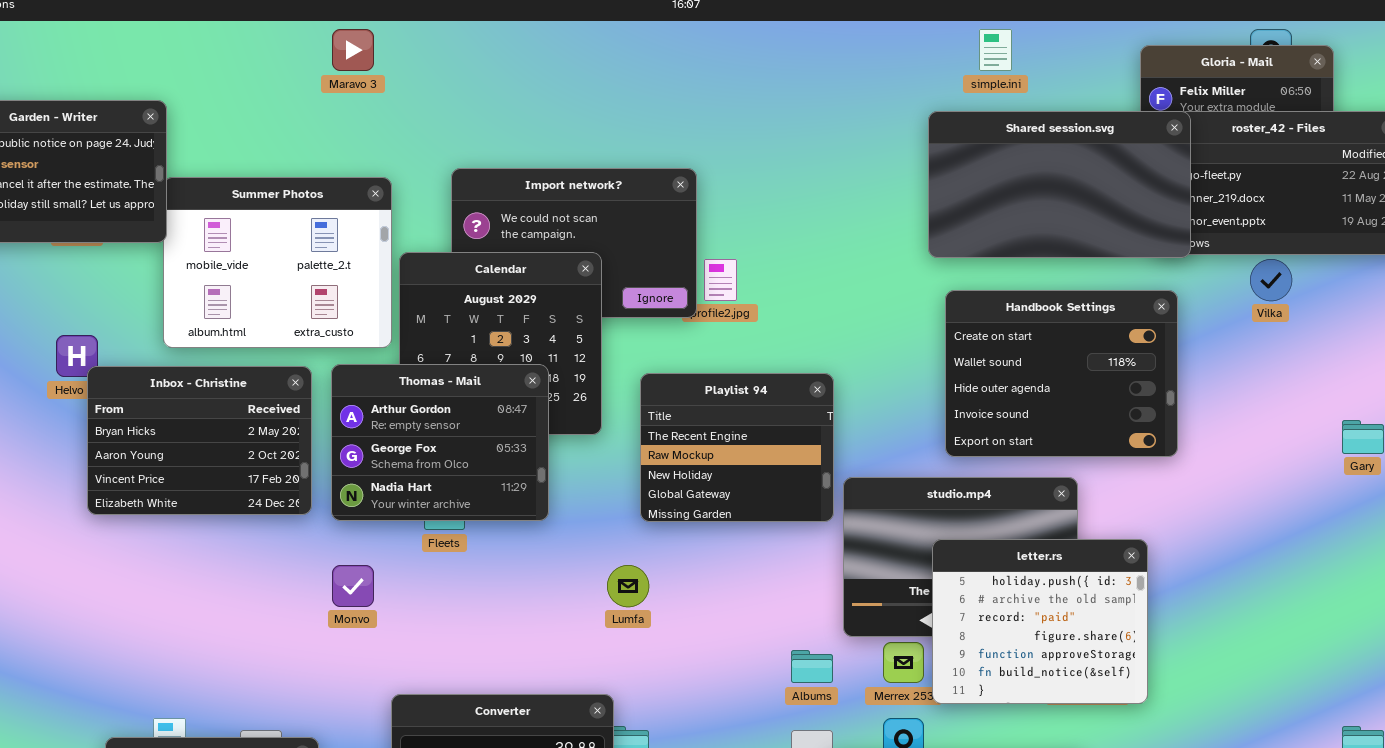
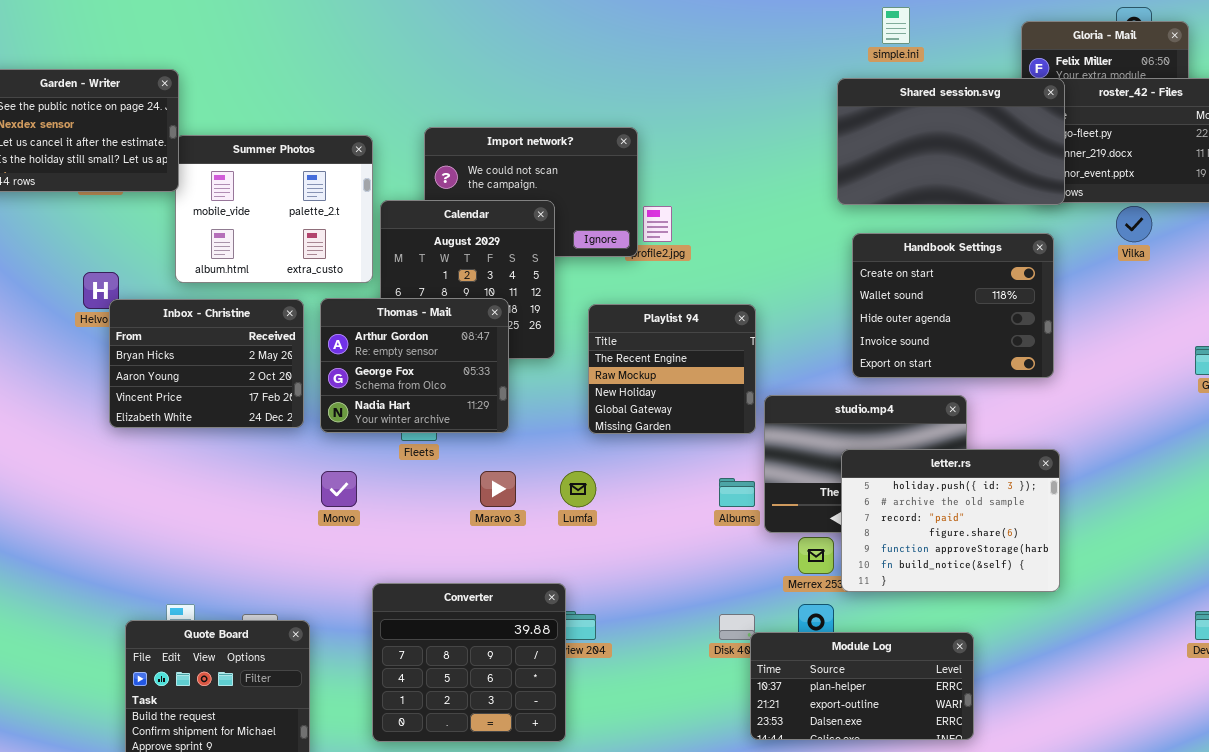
Maravo 3: [332,29,374,71] -> [480,471,516,507], moved
letter.rs: [932,539,1148,704] -> [841,449,1060,592], resized
Albums: [791,650,833,683] -> [719,478,755,507], moved

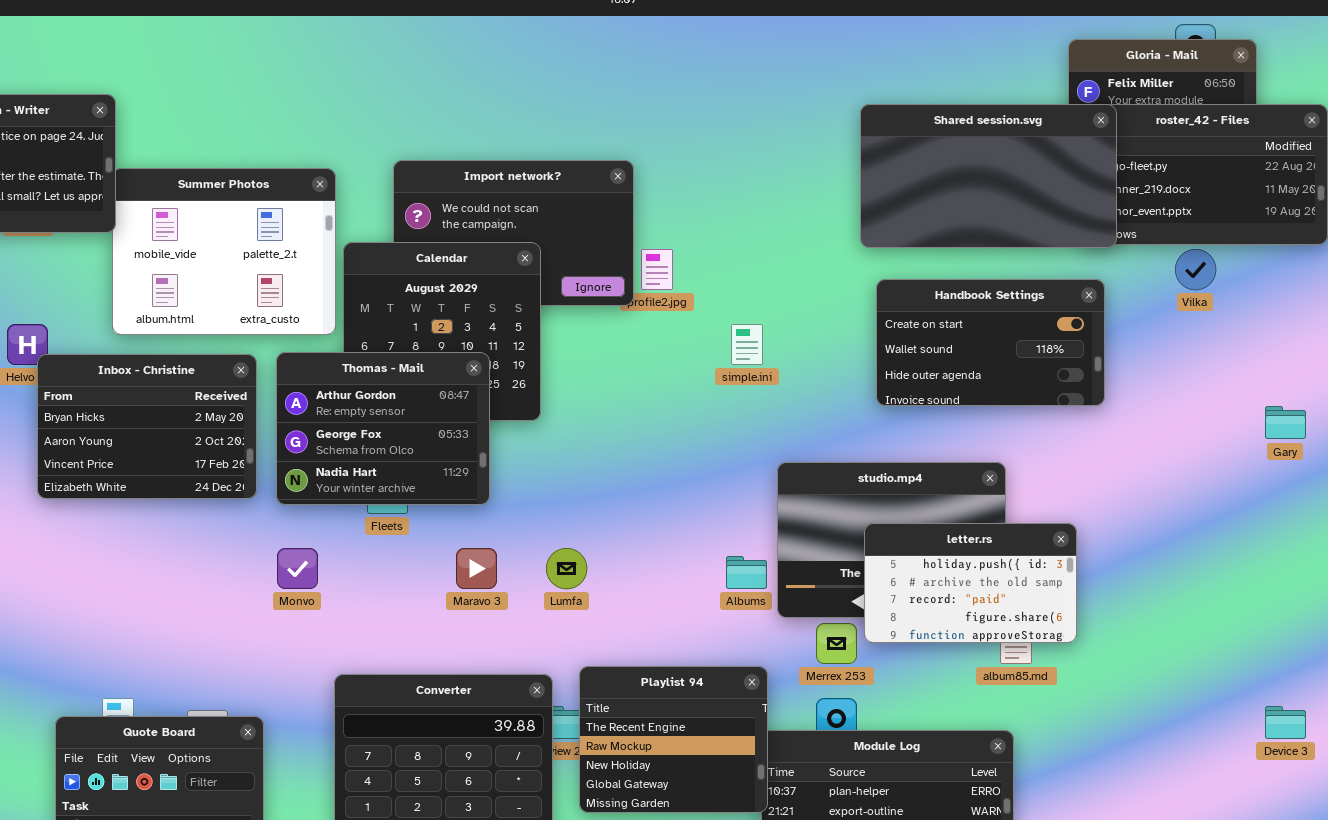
simple.ini: [882,7,910,44] -> [731,324,763,365], moved
Handbook Settings: [852,233,1054,378] -> [876,279,1105,406], resized
Playlist 94: [588,304,756,434] -> [579,666,768,813], moved
letter.rs: [841,449,1060,592] -> [864,523,1077,643], resized

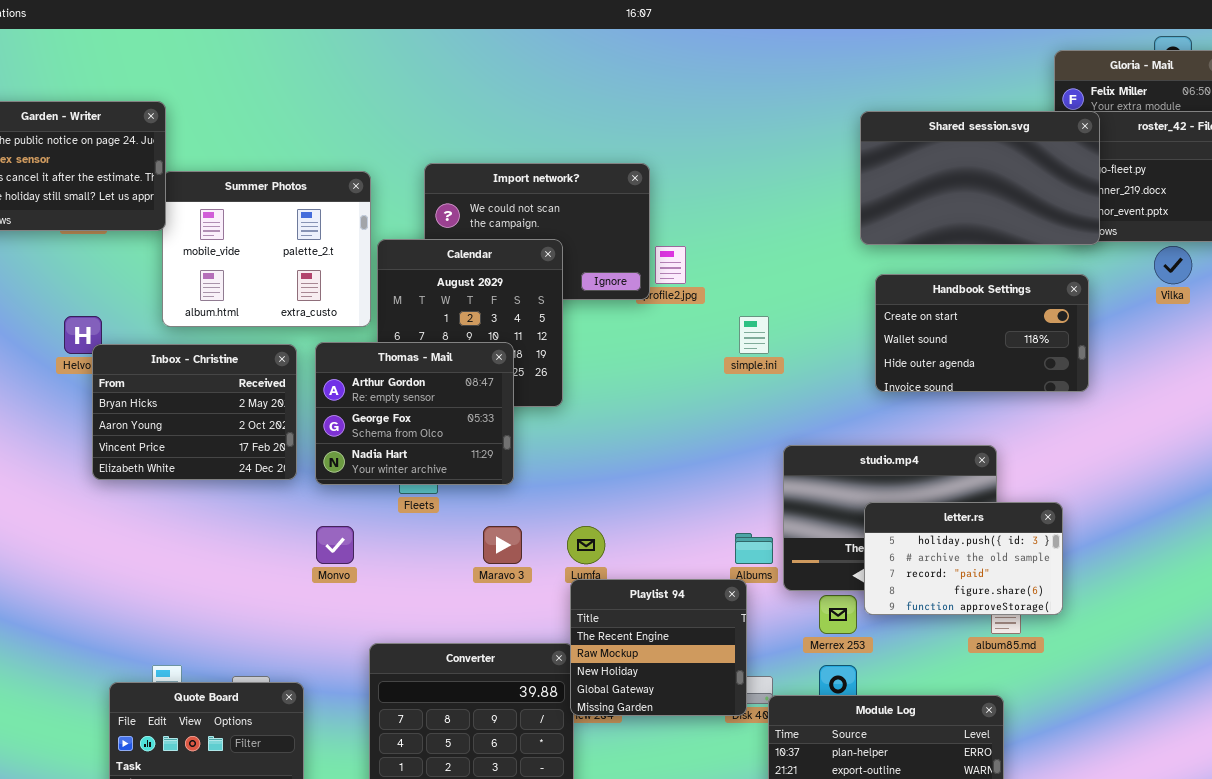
Playlist 94: [579,666,768,813] -> [570,579,747,716], moved

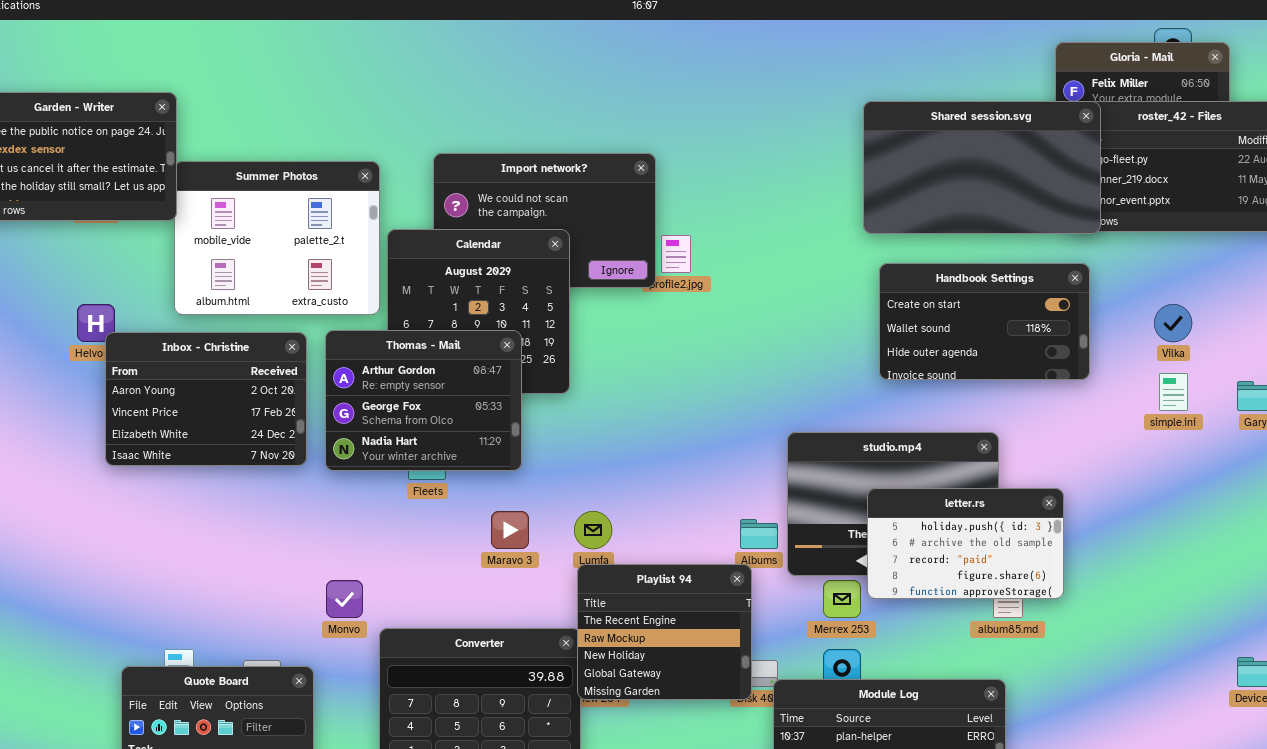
Vilka: [1154,246,1192,284] -> [1154,304,1192,342], moved
simple.ini: [739,316,769,354] -> [1159,373,1188,411], moved
Inbox - Christine: [92,344,297,480] -> [105,332,307,466], scrolled down 1 row
Monvo: [316,526,354,564] -> [326,580,363,618], moved

